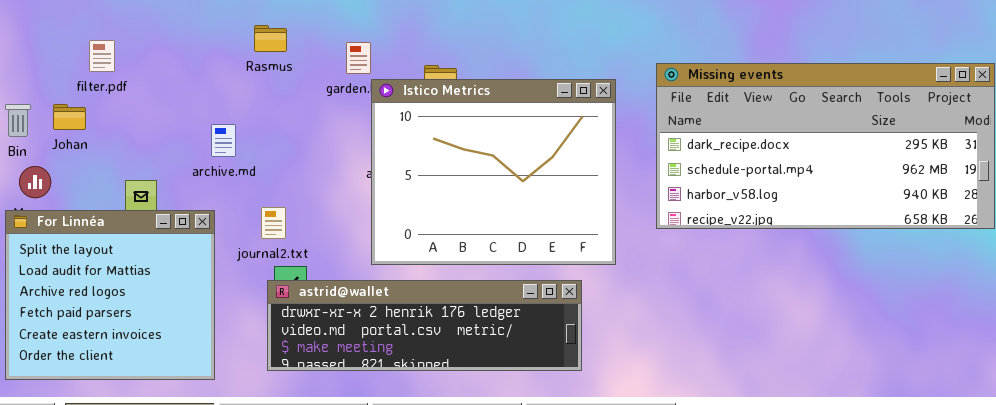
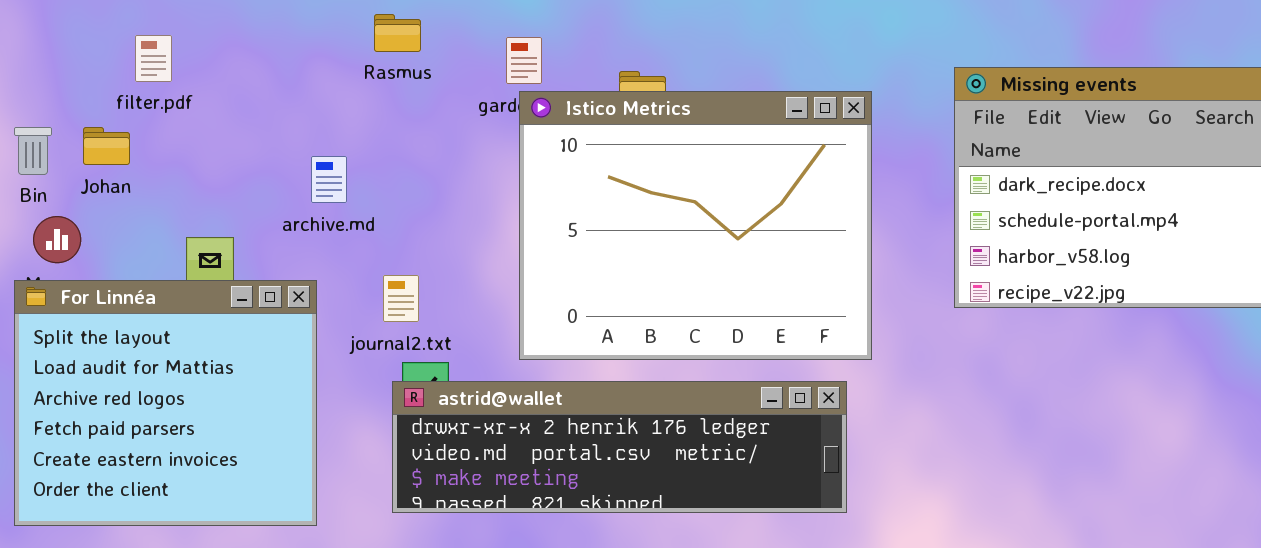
Istico Metrics: [371,79,616,265] -> [519,91,872,360], moved

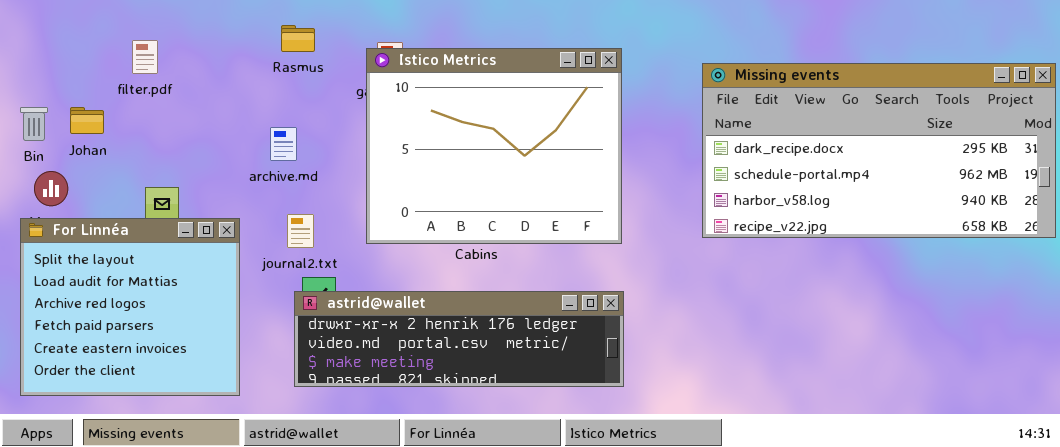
filter.pdf: [135,35,172,82] -> [132,40,158,74], moved
Istico Metrics: [519,91,872,360] -> [366,48,622,244], moved
archive.md: [311,156,347,203] -> [270,127,297,161], moved

